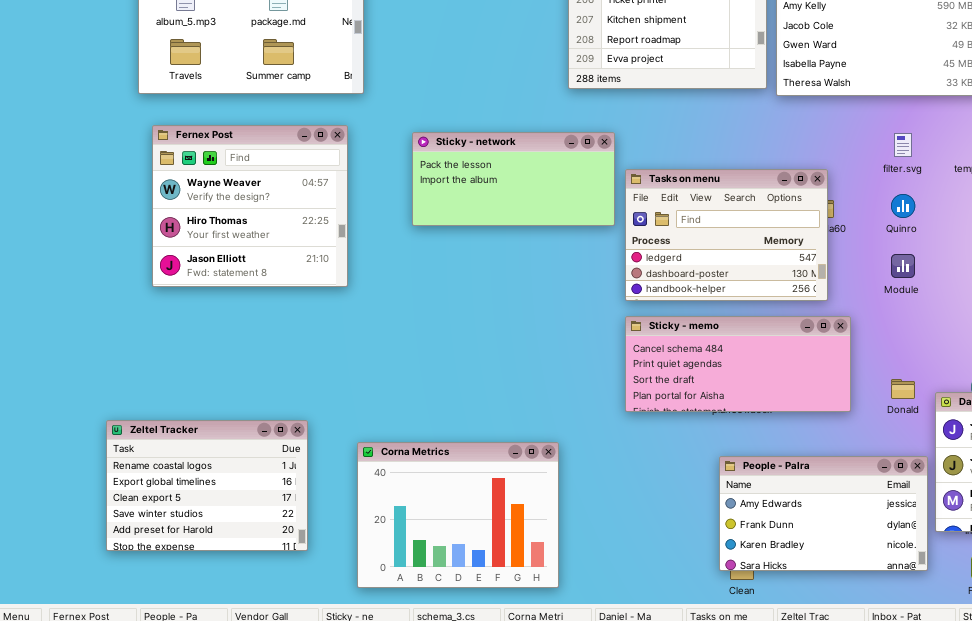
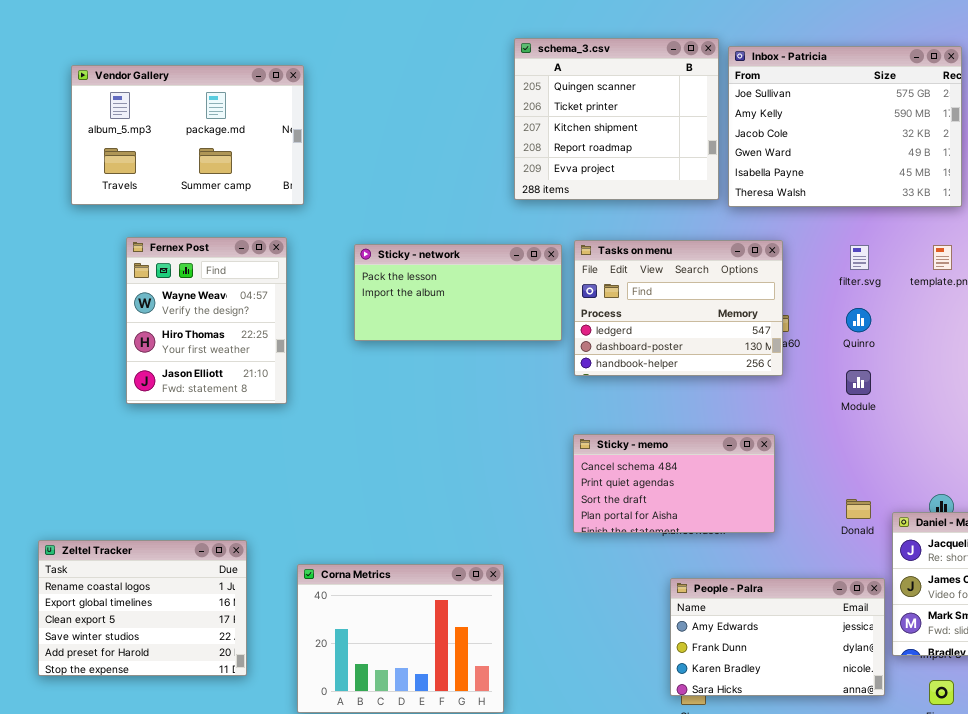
Fernex Post: [152,125,348,287] -> [126,237,287,404], resized
Tasks on menu: [625,169,828,301] -> [574,240,783,376], moved
Sticky - memo: [625,316,851,412] -> [573,434,775,533], resized

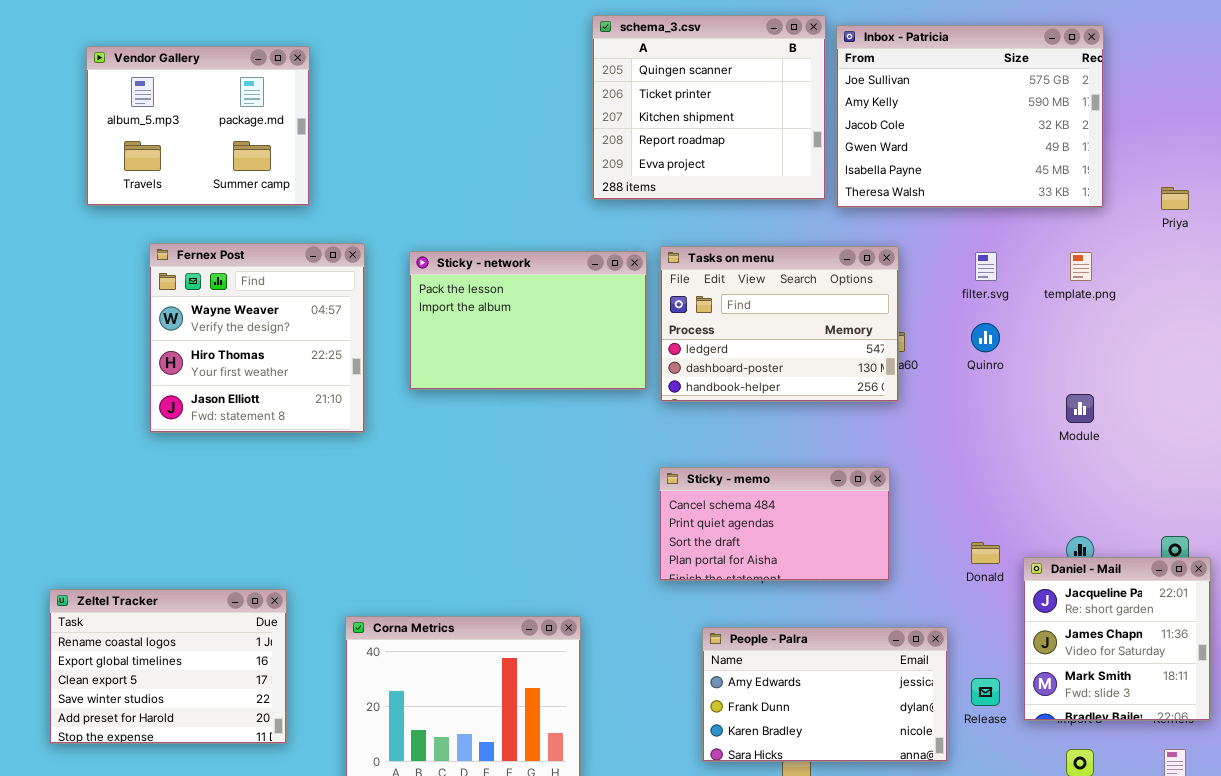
Vendor Gallery: [71,65,304,205] -> [86,46,310,206], resized
Fernex Post: [126,237,287,404] -> [149,243,365,433], resized
Sticky - network: [354,244,562,341] -> [409,251,647,390], resized
Module: [846,370,871,395] -> [1066,394,1094,423], moved
People - Palra: [670,578,885,696] -> [702,627,948,762], moved

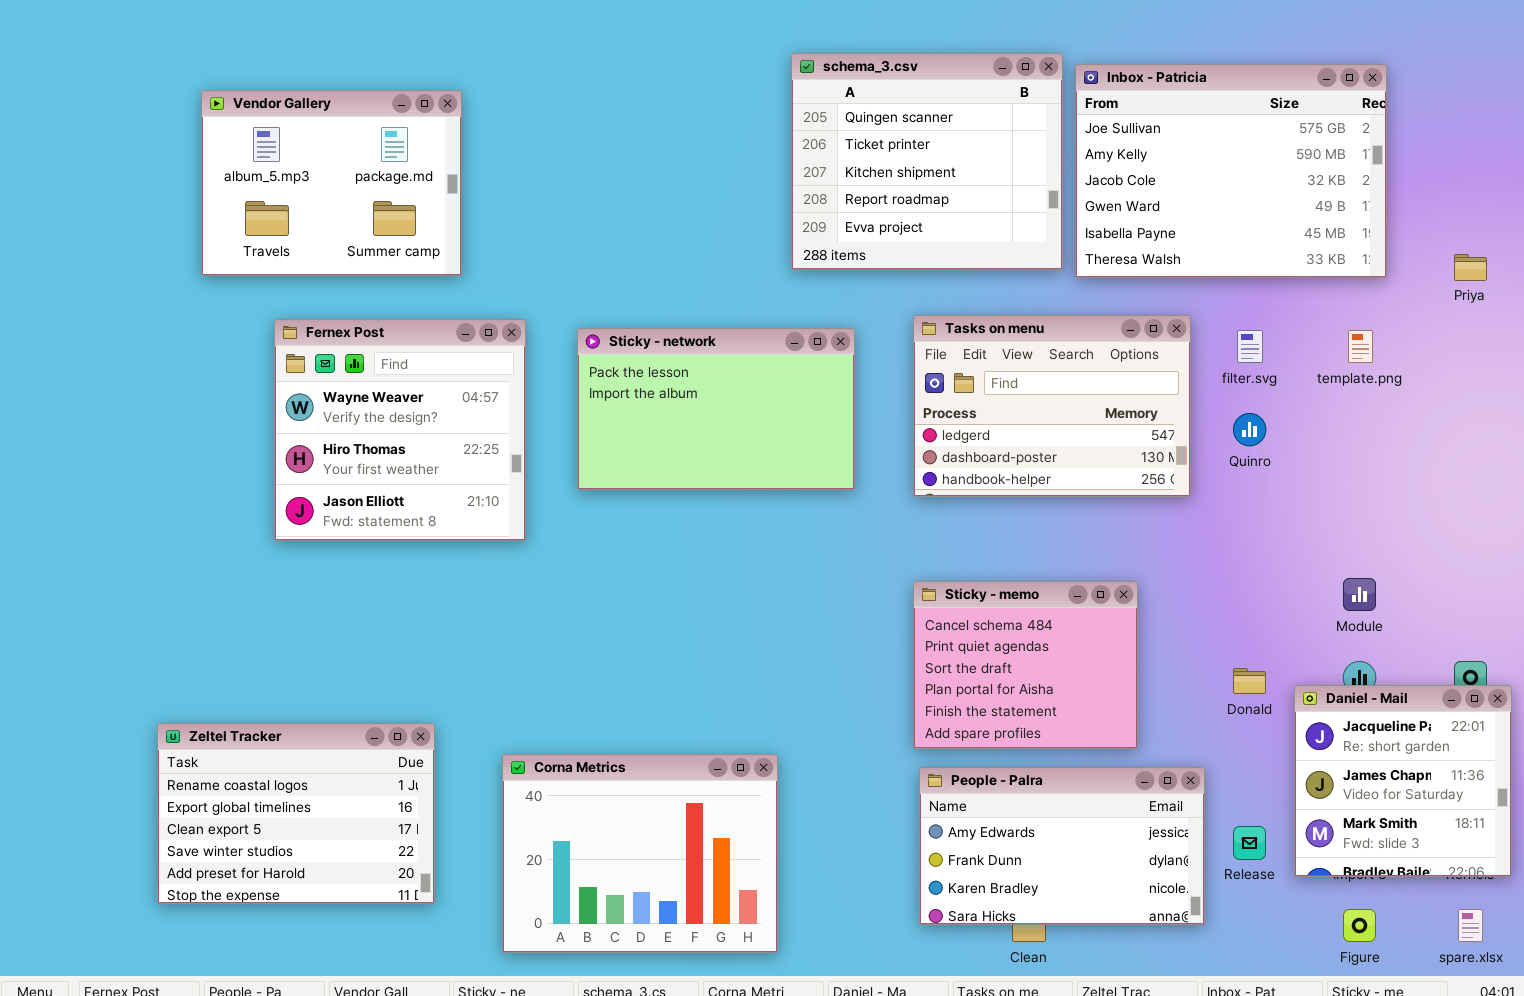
Tasks on menu: [660,246,899,402] -> [913,315,1191,497], moved
Module: [1066,394,1094,423] -> [1343,578,1376,611], moved
Sticky - memo: [659,467,890,581] -> [913,581,1138,749], resized

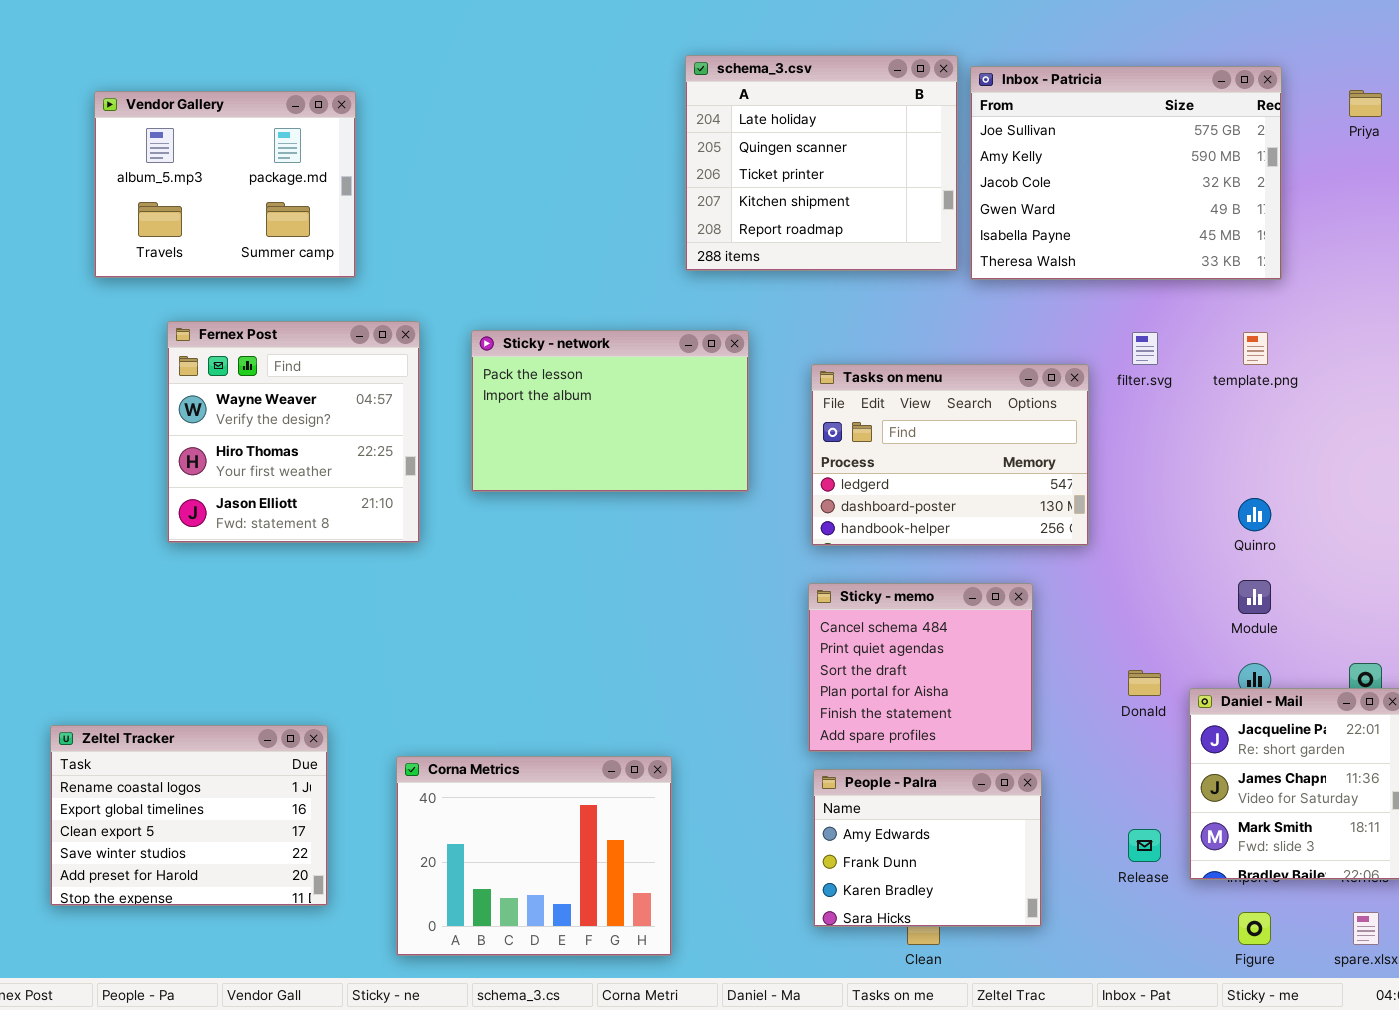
schema_3.csv: [791,53,1063,270] -> [685,55,958,271], scrolled up 1 row
Priya: [1454,254,1487,281] -> [1349,90,1382,117], moved
Tasks on menu: [913,315,1191,497] -> [811,364,1089,546], moved
Quinro: [1233,413,1266,446] -> [1238,498,1271,531], moved
People - Palra: [919,767,1205,925] -> [813,769,1042,927], resized

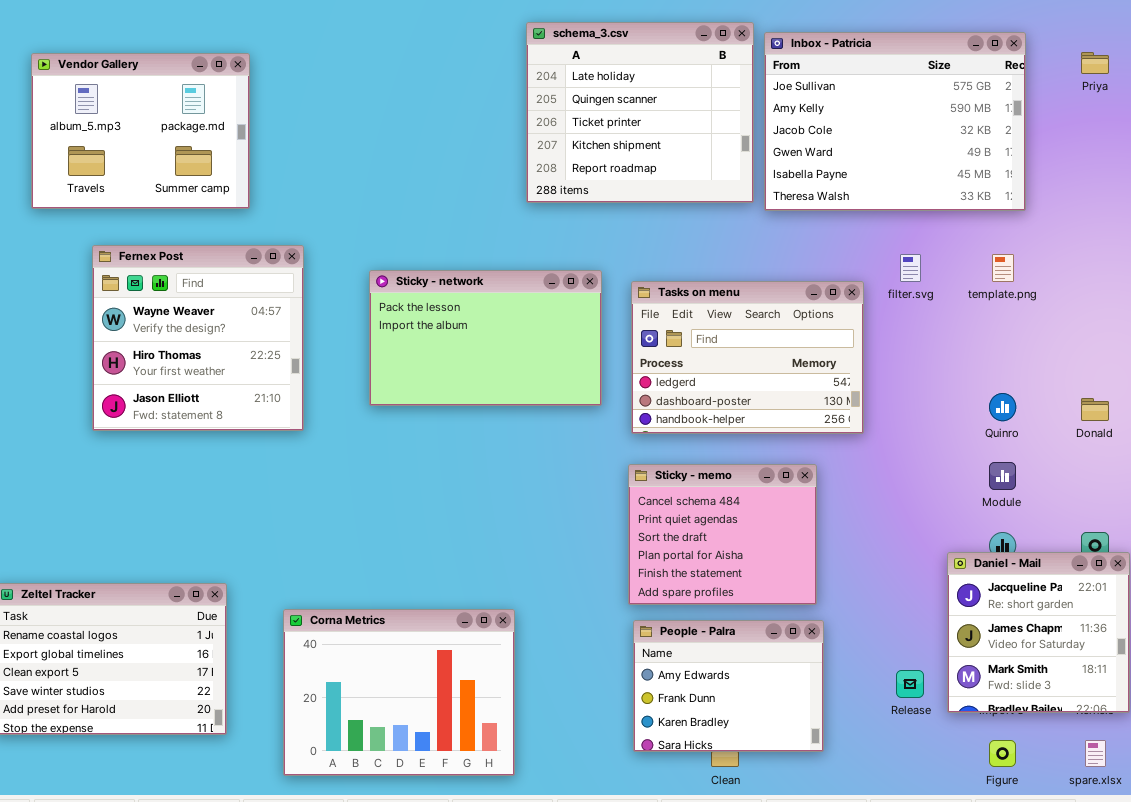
Sticky - network: [471,330,749,492] -> [369,270,602,406], moved
Donald: [1128,670,1161,696] -> [1081,398,1109,421], moved

